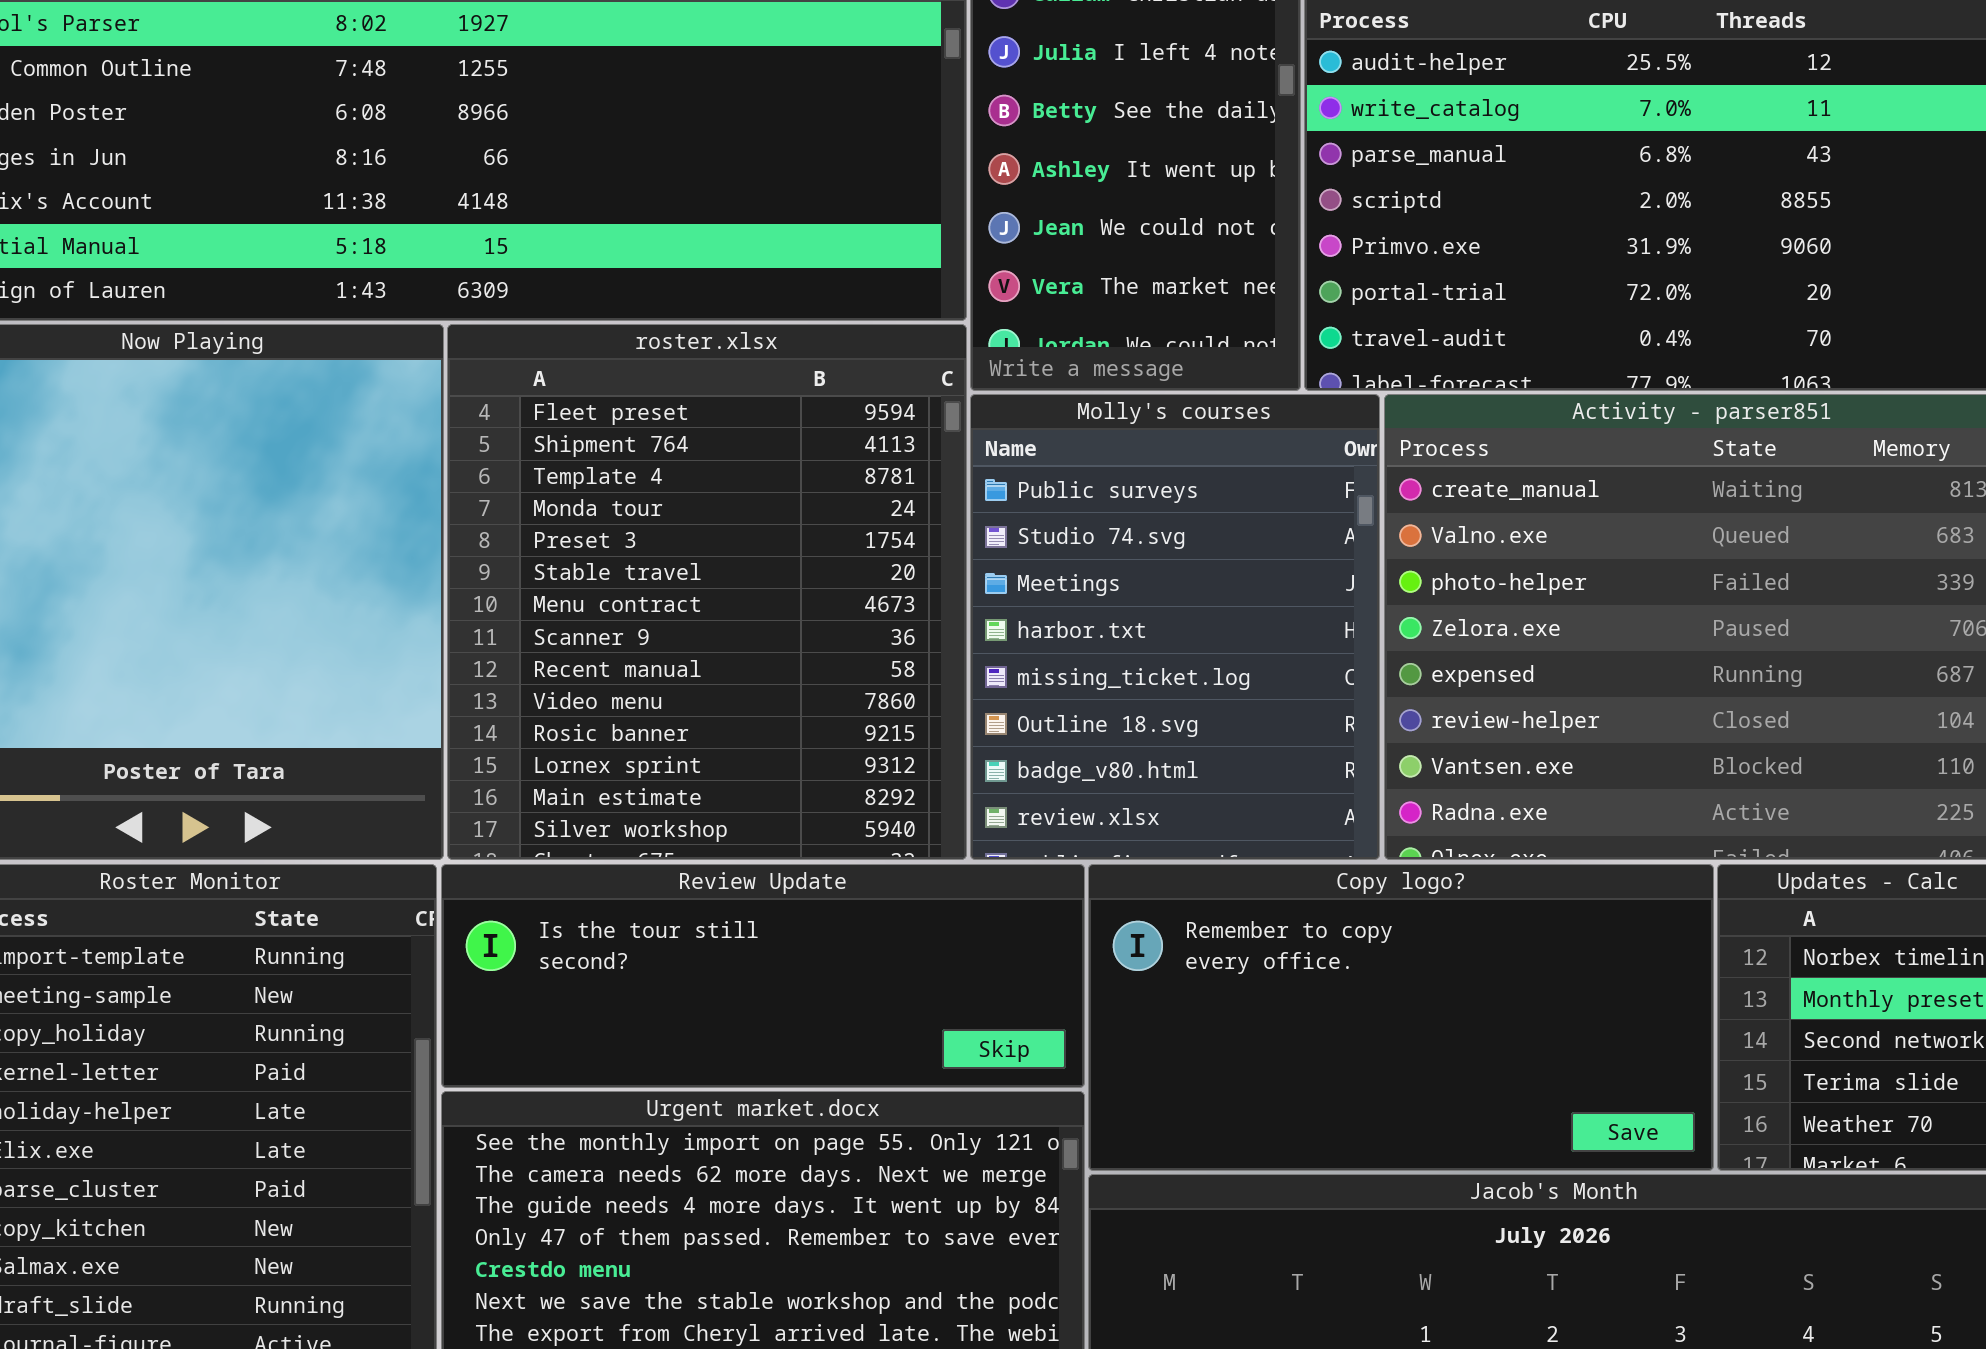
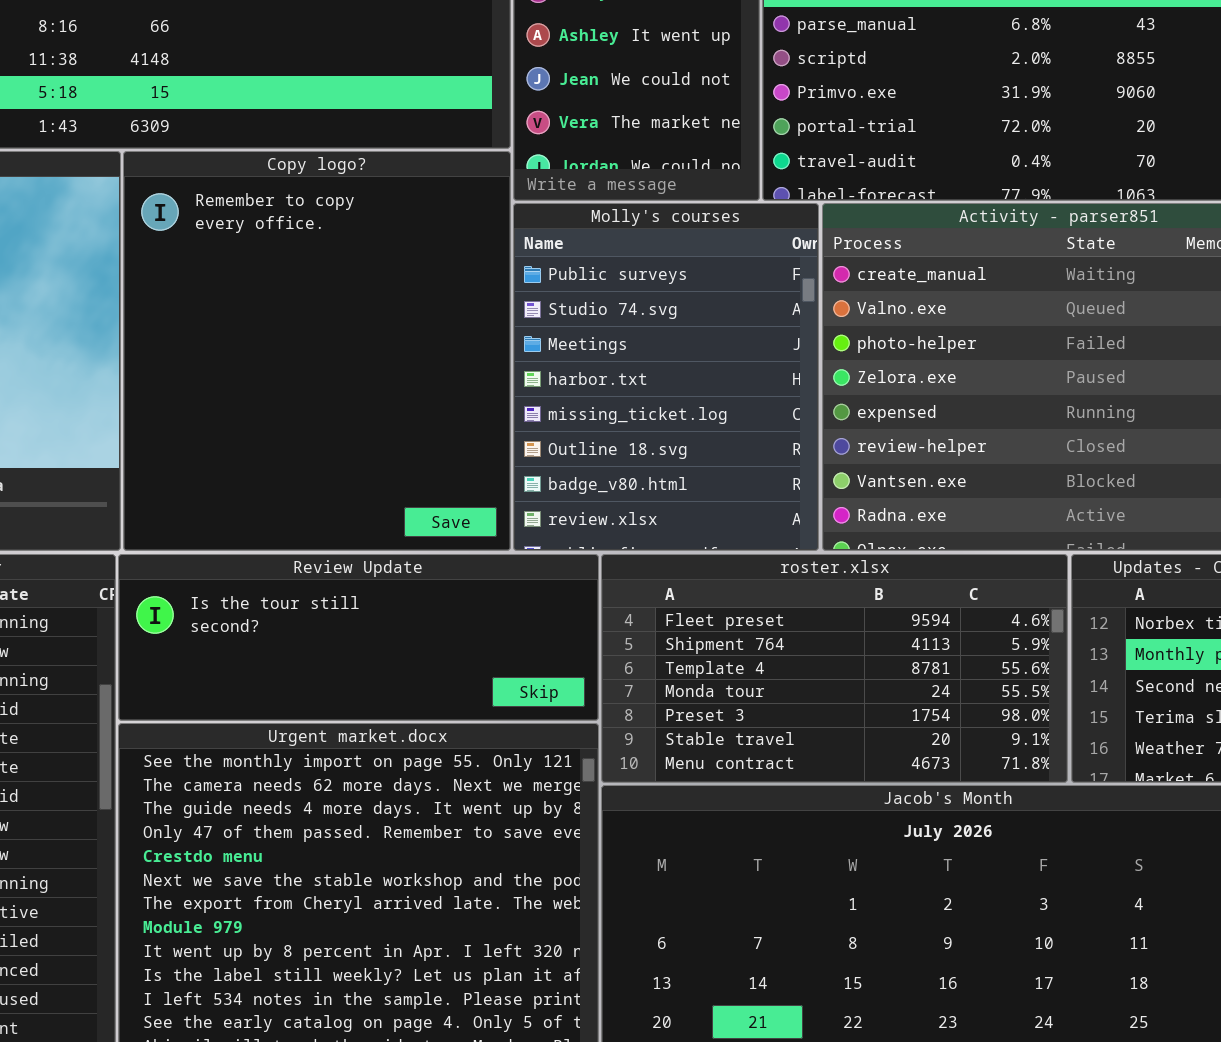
roster.xlsx: [447,324,967,860] -> [601,554,1068,783], moved, resized
Copy logo?: [1088,864,1714,1171] -> [123,151,511,551], moved, resized

